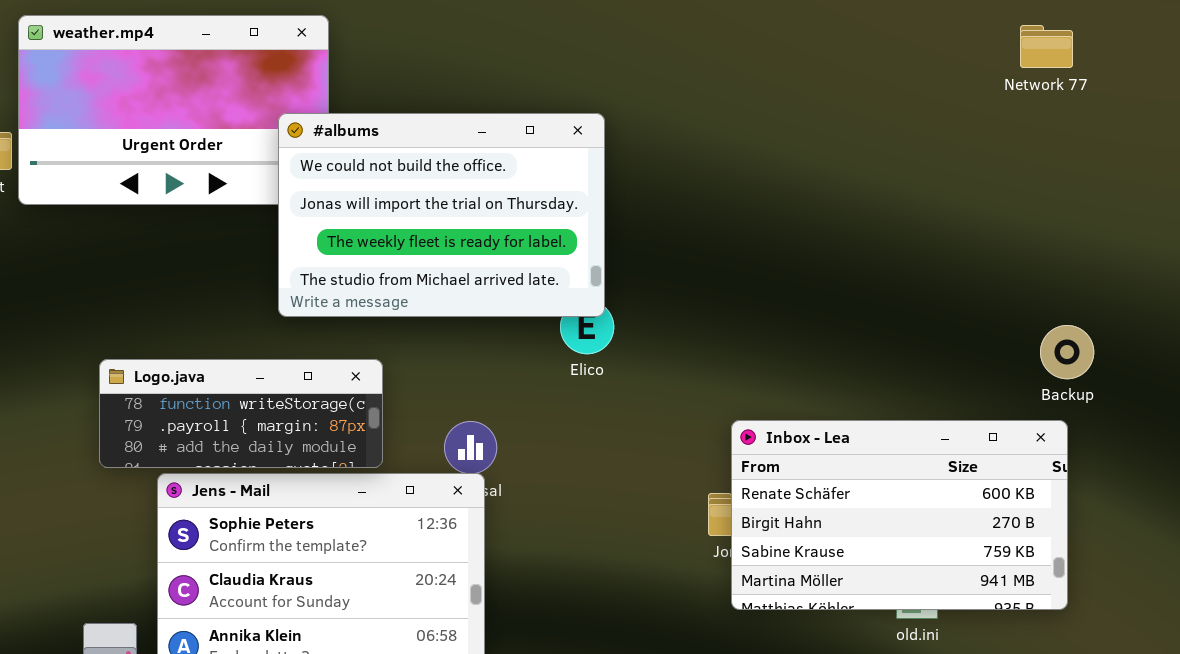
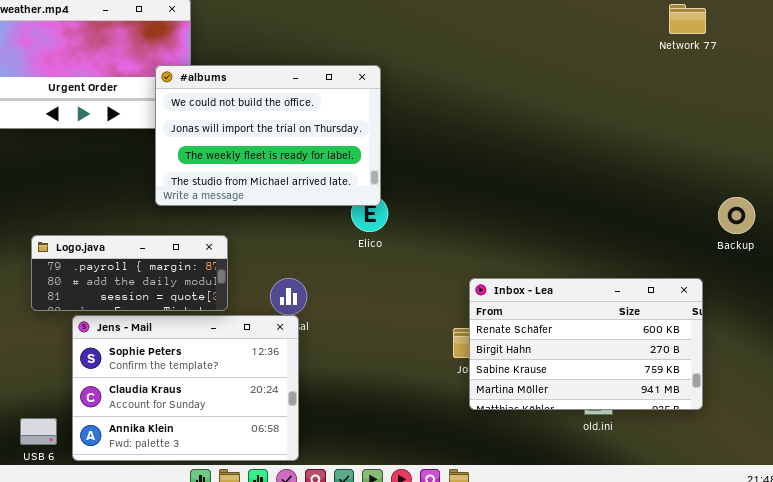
Backup: [1040,325,1094,379] -> [718,197,755,234], moved
Logo.java: [99,359,383,468] -> [31,235,228,311], scrolled down 1 row

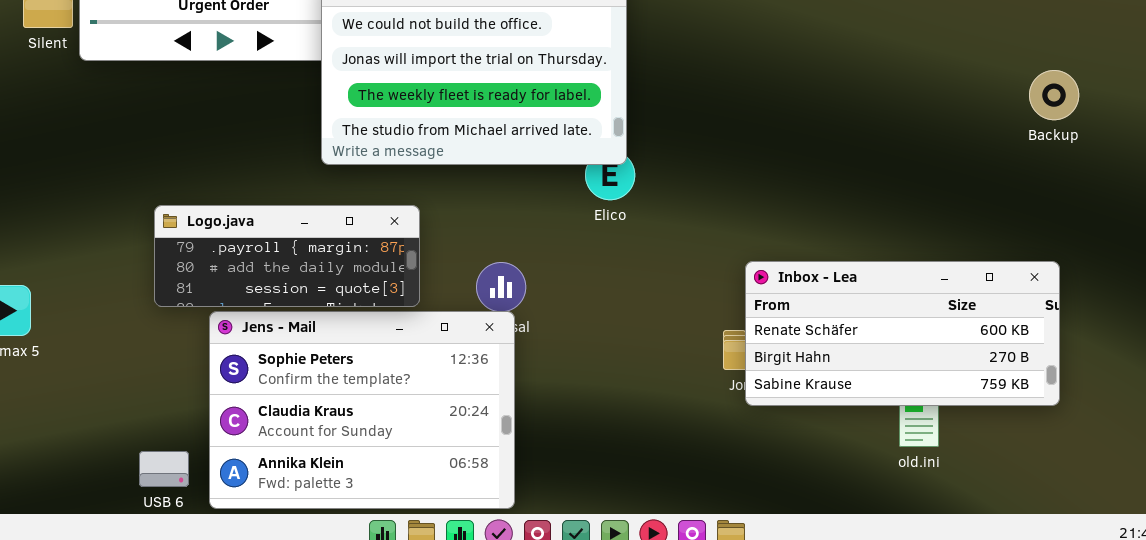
Backup: [718,197,755,234] -> [1029,70,1079,120], moved
Inbox - Lea: [469,278,703,410] -> [745,261,1060,406], resized

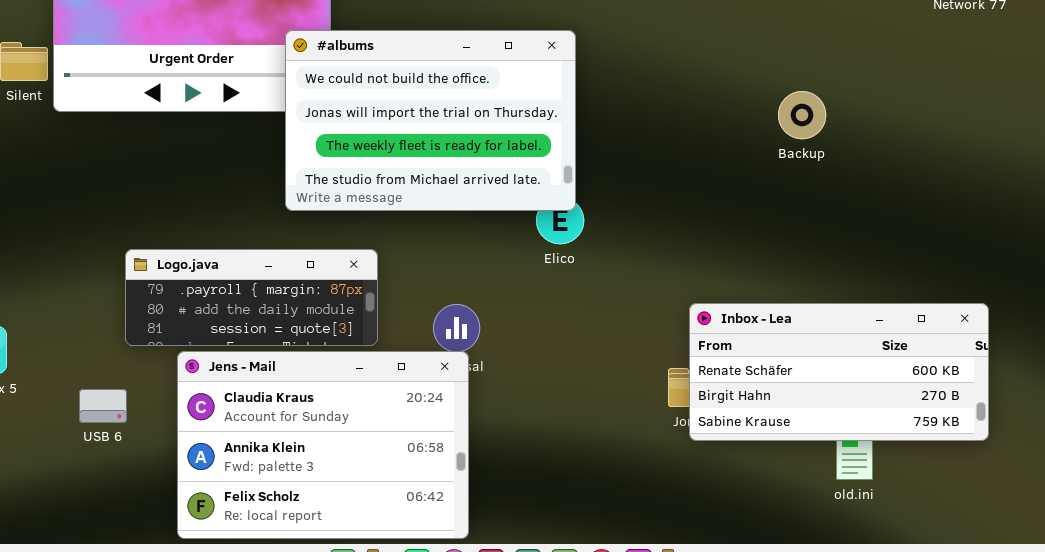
Backup: [1029,70,1079,120] -> [778,91,826,139], moved
Jens - Mail: [209,311,515,509] -> [177,351,469,539], scrolled down 1 row
USB 6: [139,451,189,487] -> [79,389,127,423], moved

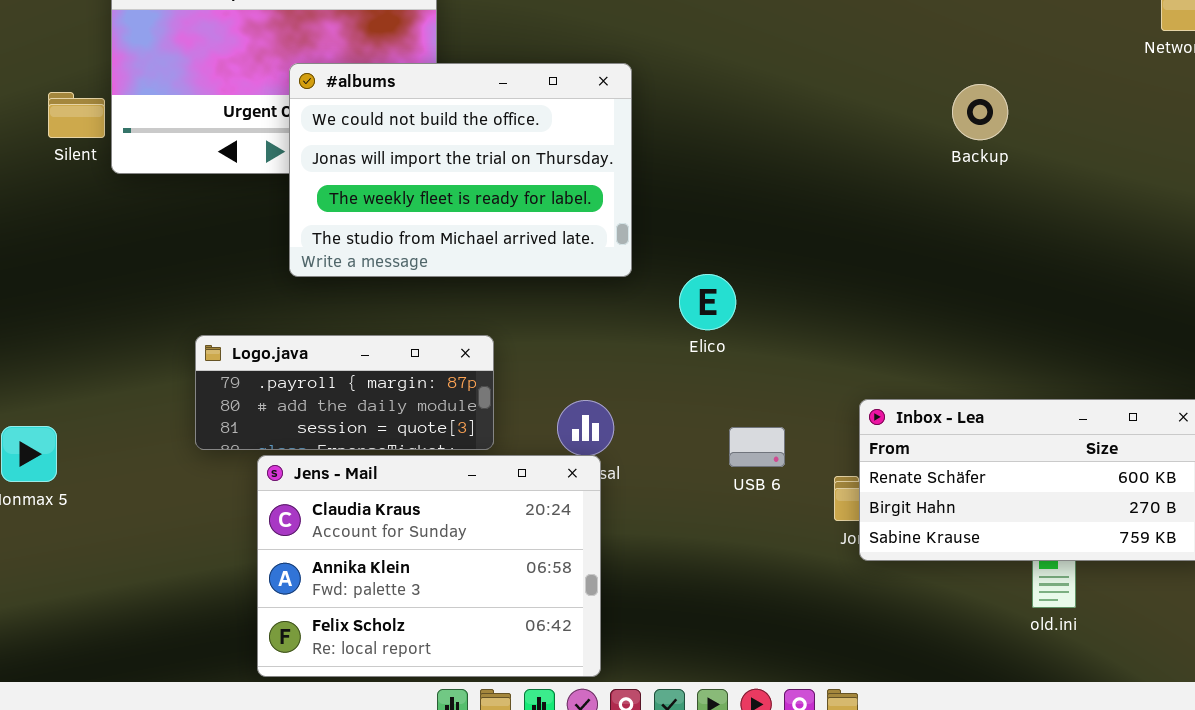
#albums: [285,30,576,211] -> [289,63,632,277], moved
Backup: [778,91,826,139] -> [952,84,1008,140], moved
USB 6: [79,389,127,423] -> [729,427,785,467], moved

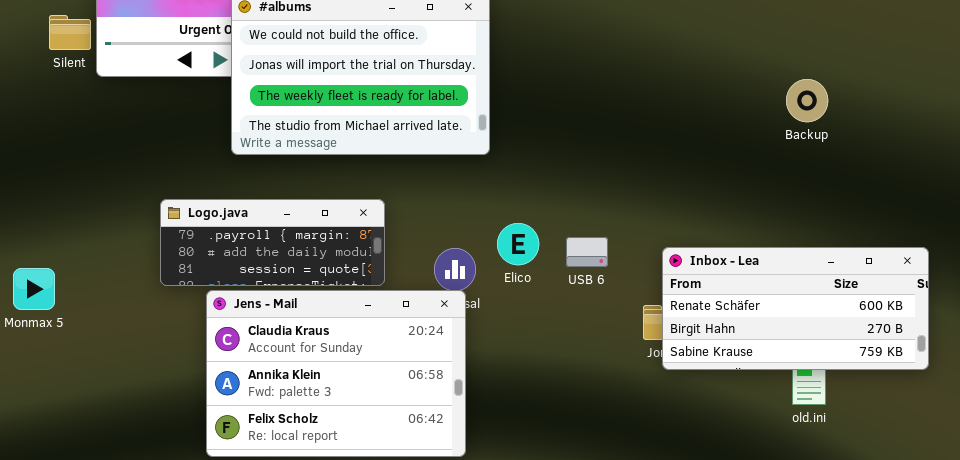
Backup: [952,84,1008,140] -> [786,79,828,122], moved
Elico: [679,274,736,330] -> [497,223,539,265], moved
USB 6: [729,427,785,467] -> [566,237,608,267], moved

